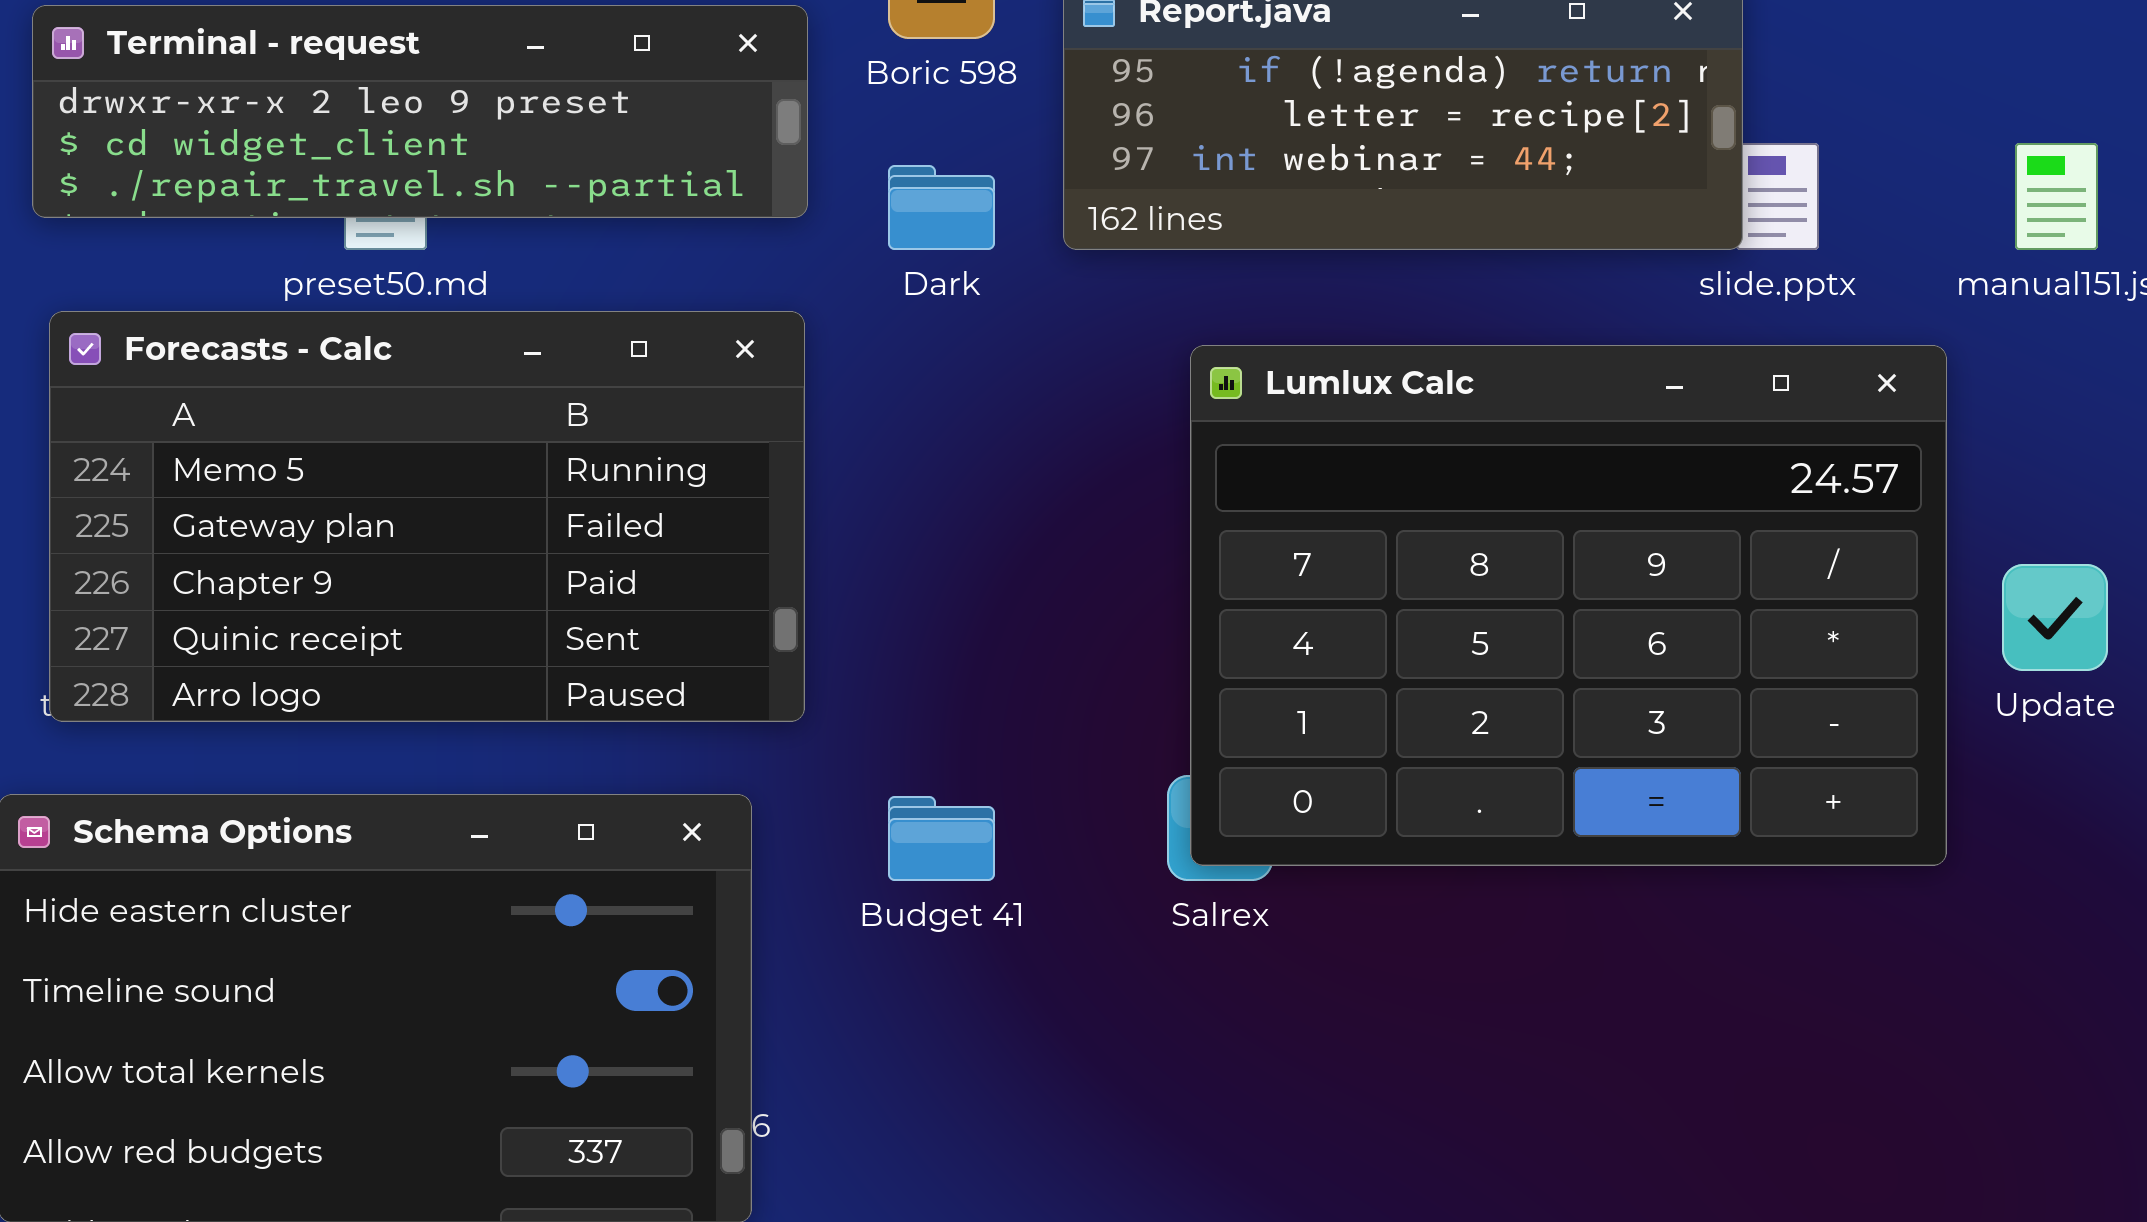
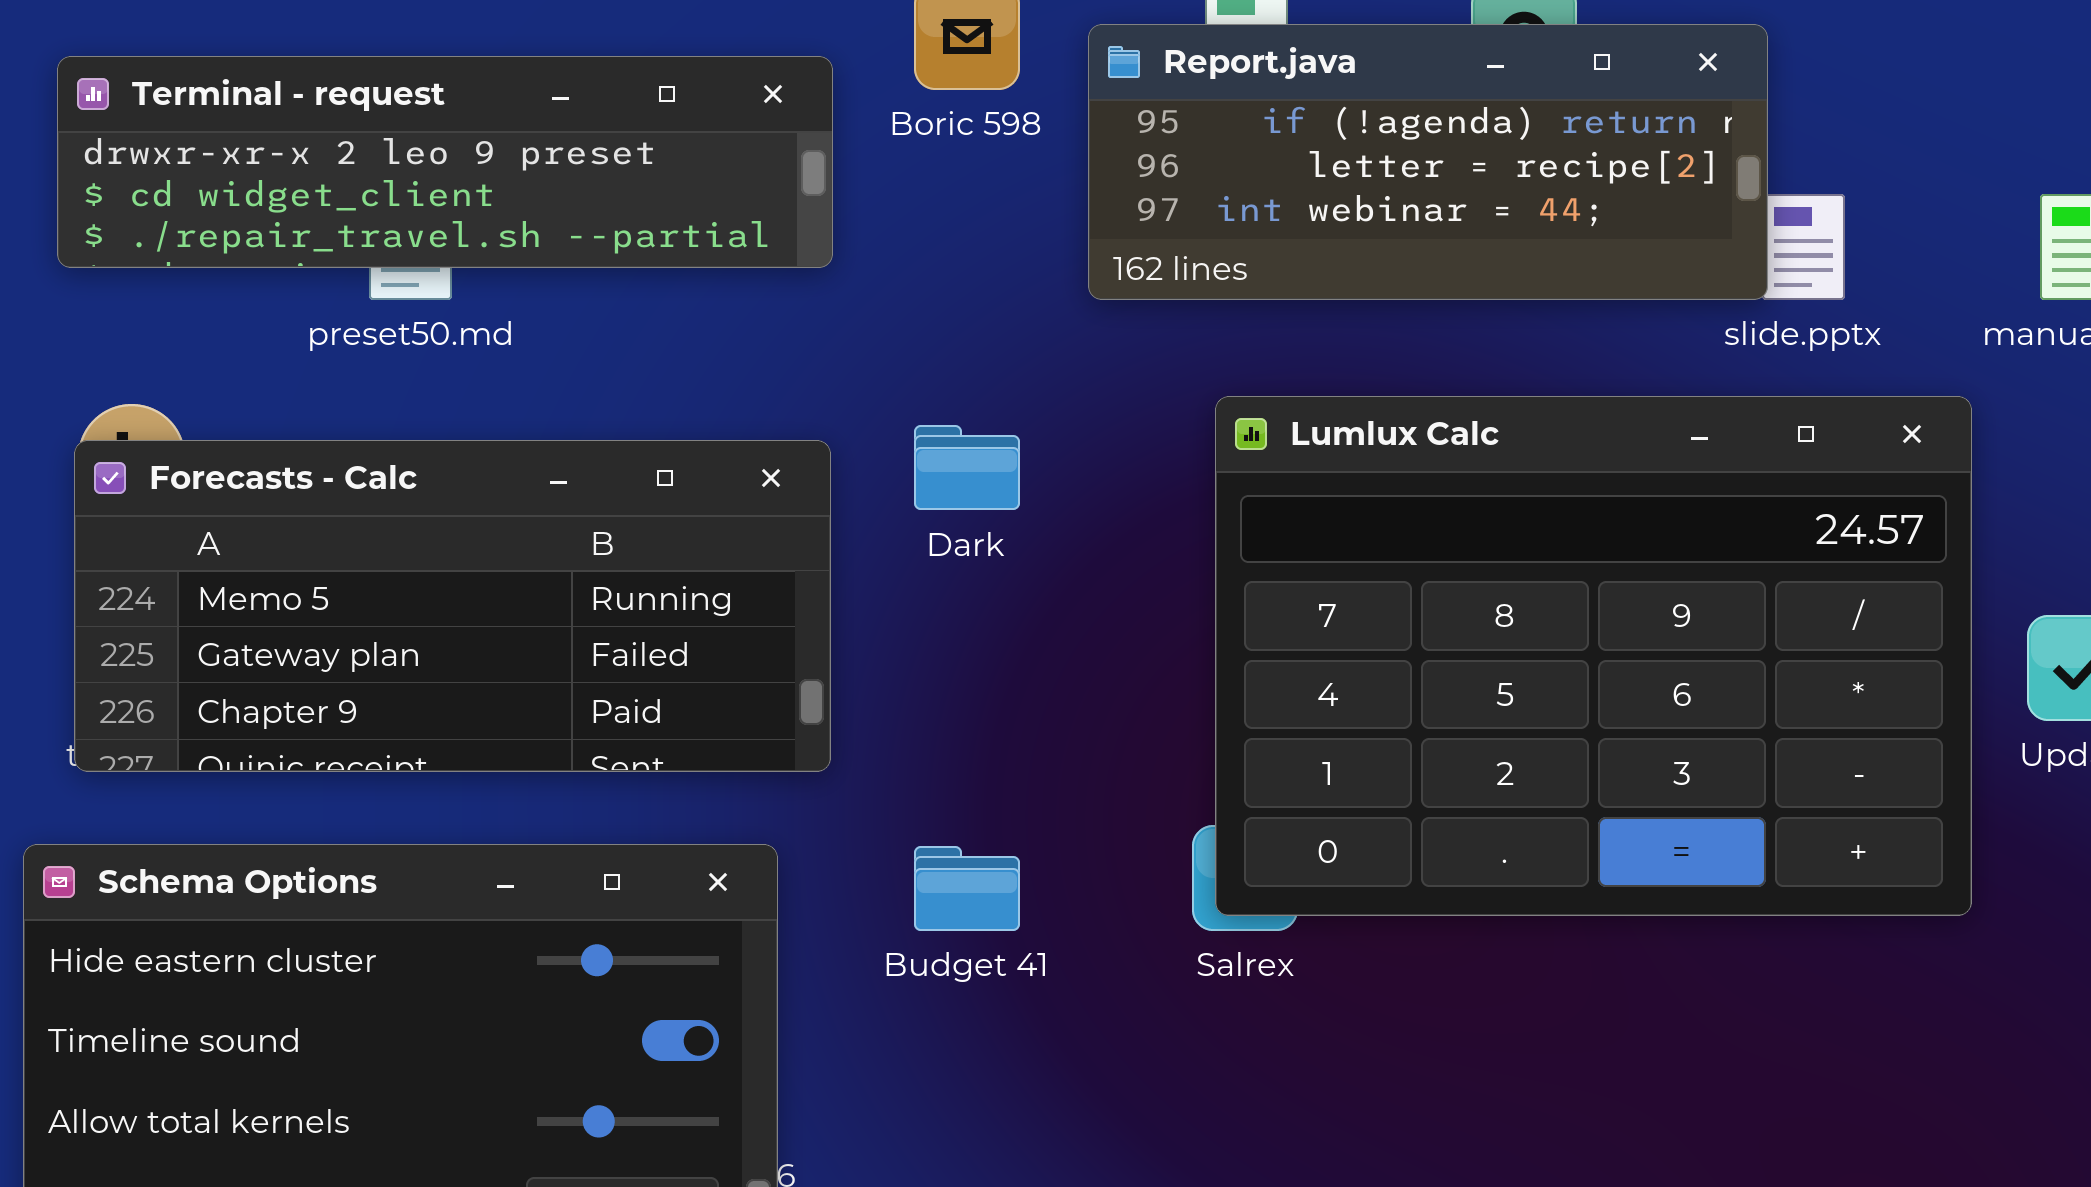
Dark: [888,165,995,250] -> [914,425,1020,510], moved
Forecasts - Calc: [49,311,805,722] -> [74,440,831,772], resized

